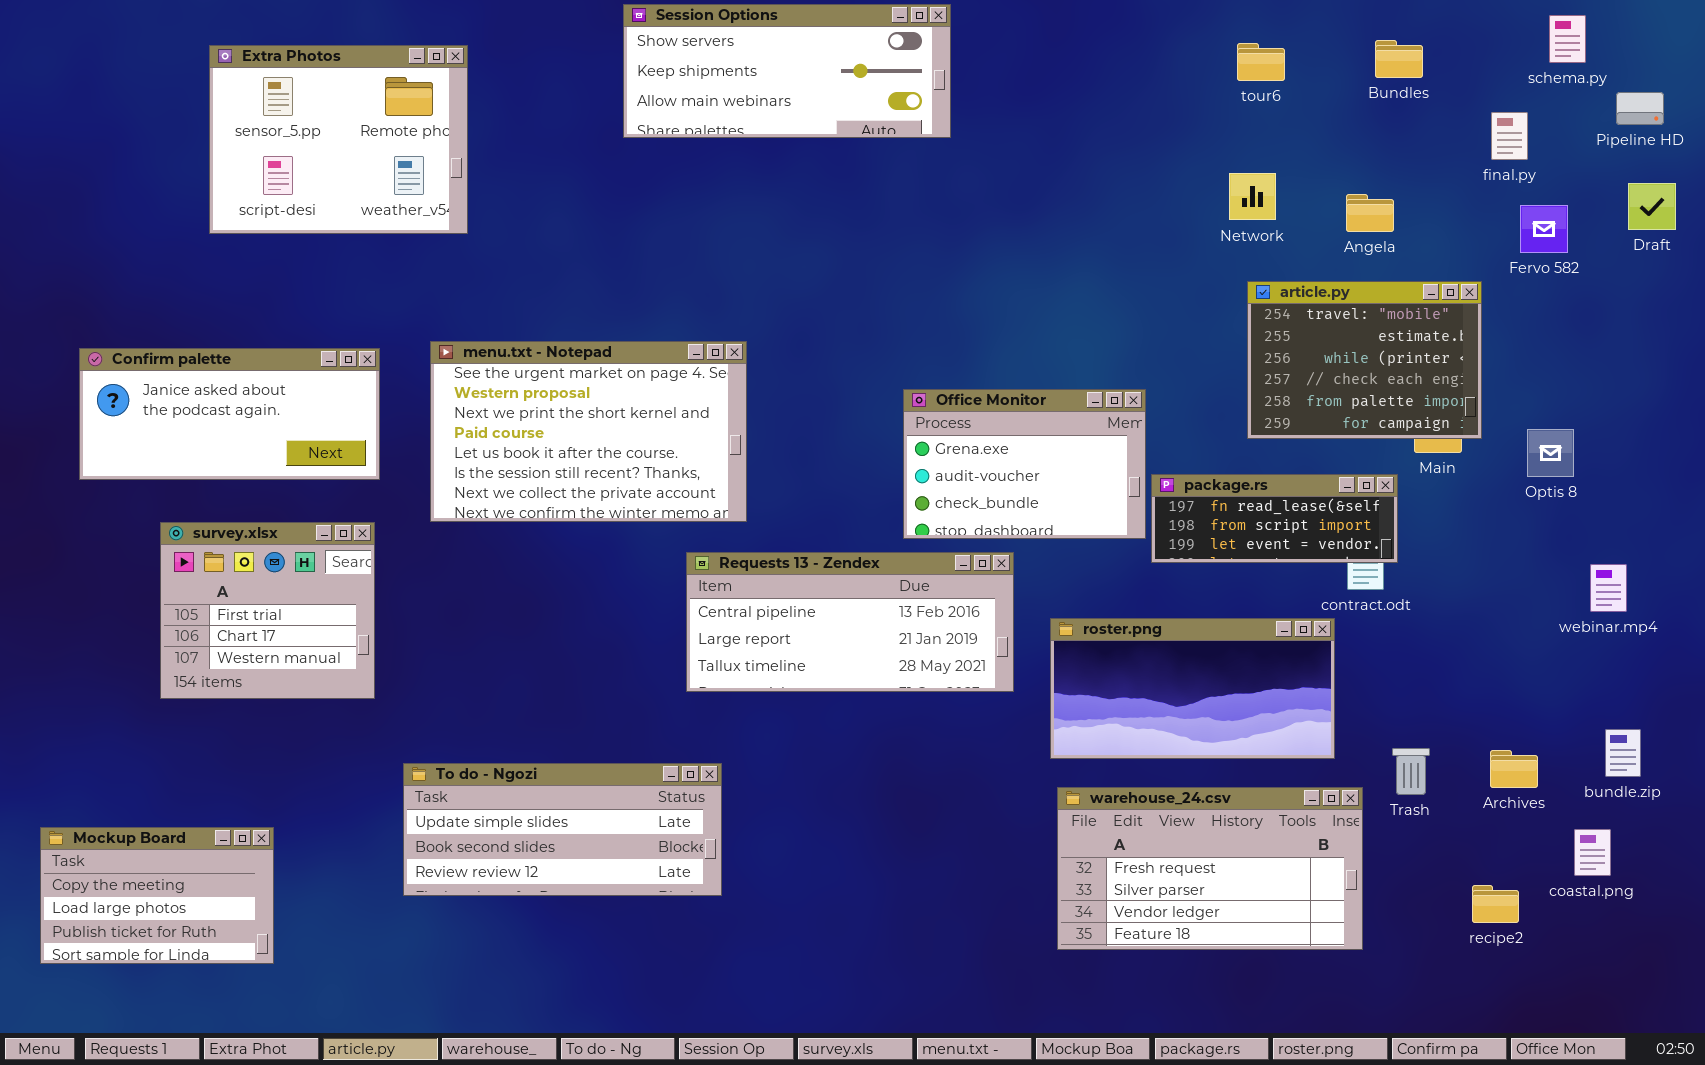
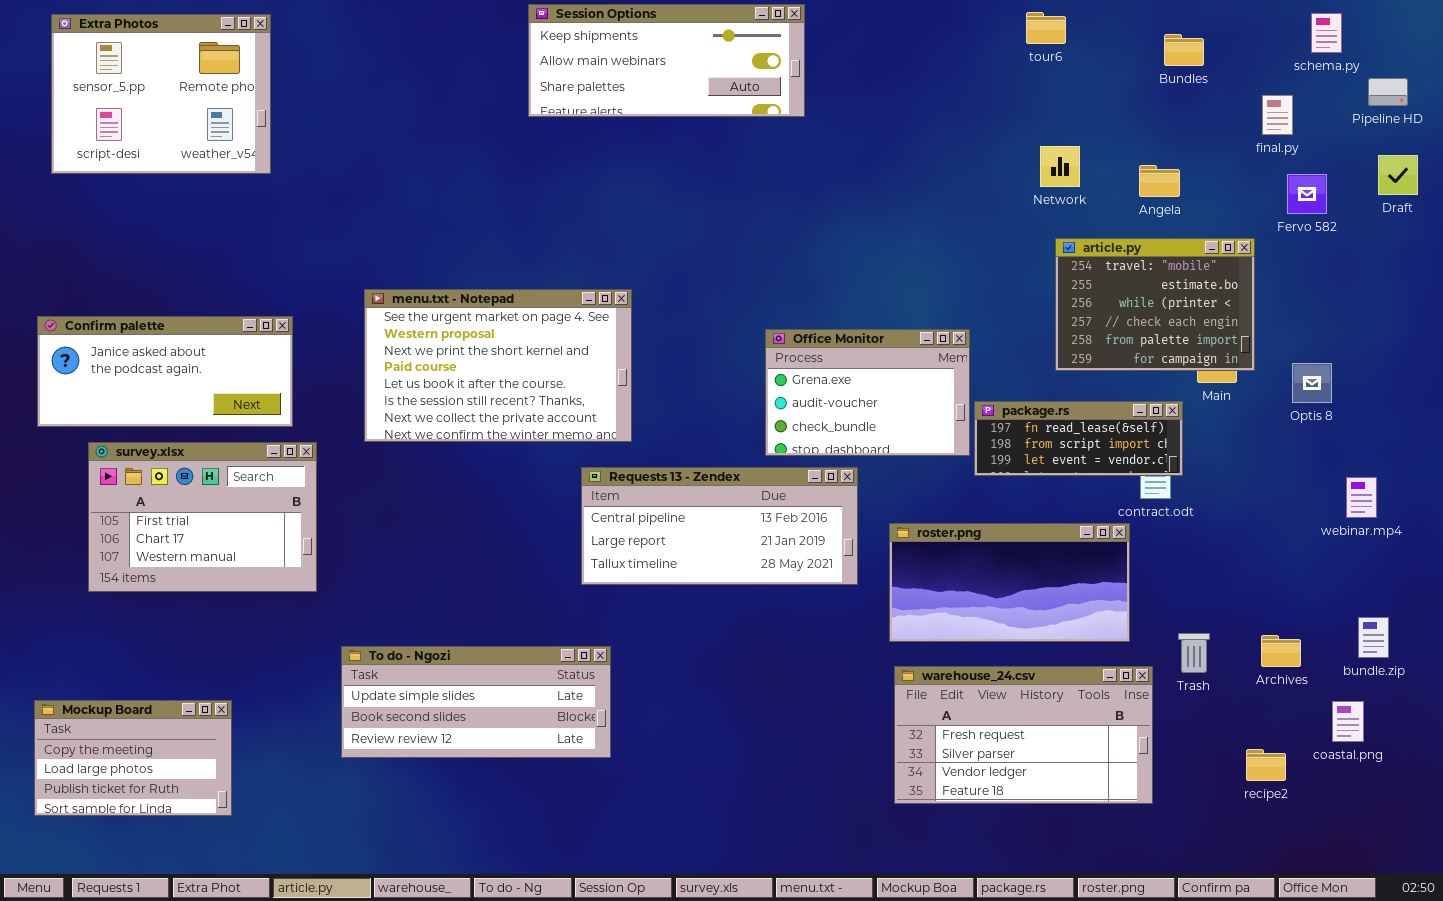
Session Options: [623,4,951,138] -> [528,4,805,117], scrolled down 1 row
tour6: [1237,43,1285,81] -> [1026,12,1066,44], moved
Extra Photos: [209,45,468,234] -> [51,14,271,174], moved
Confirm palette: [79,348,380,480] -> [37,316,293,427], moved
survey.xlsx: [160,522,375,699] -> [88,442,317,592], resized

